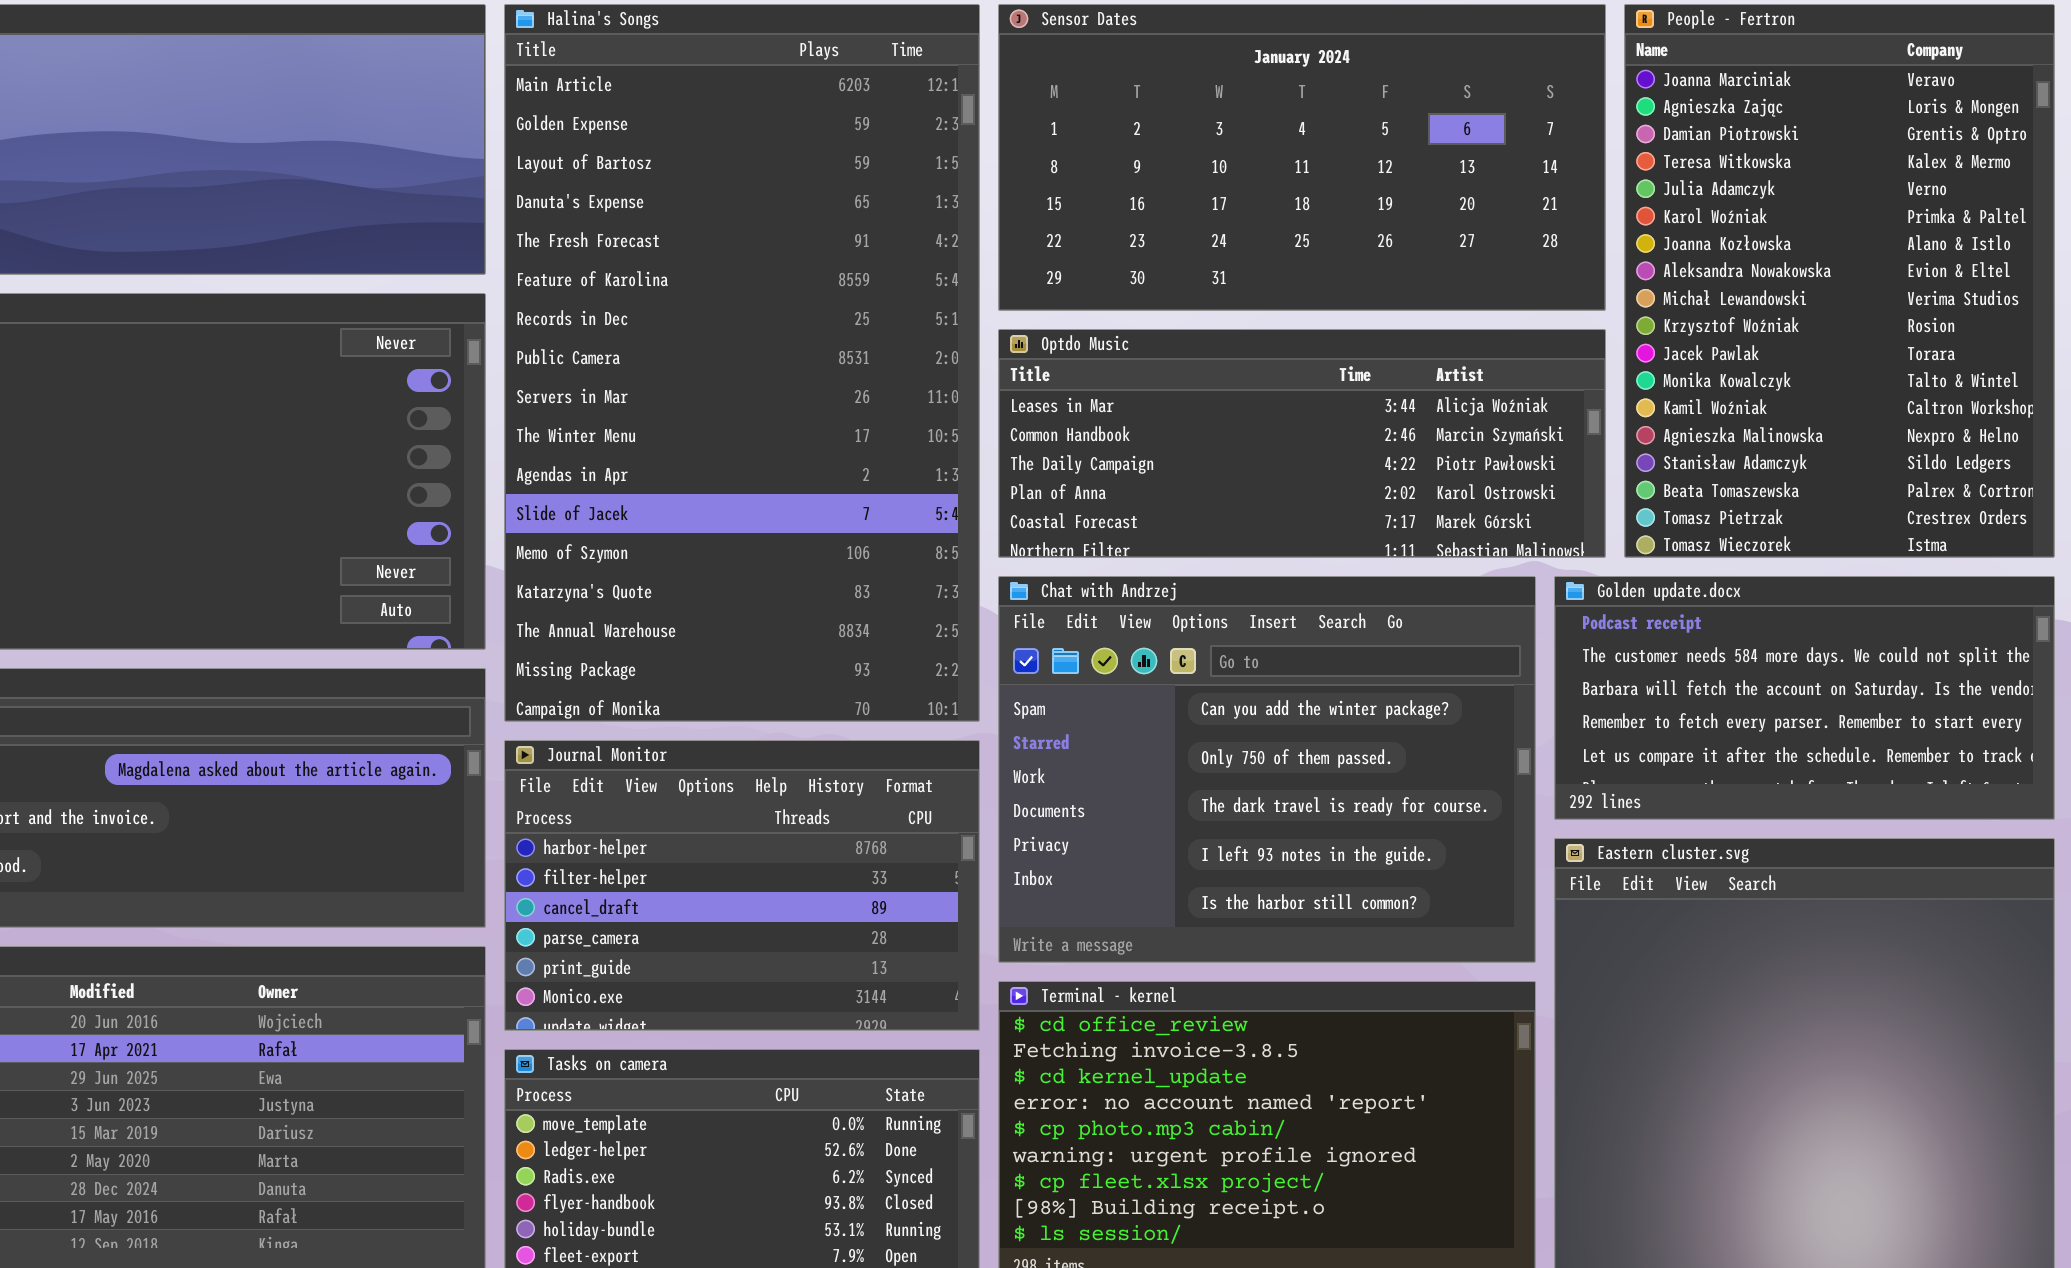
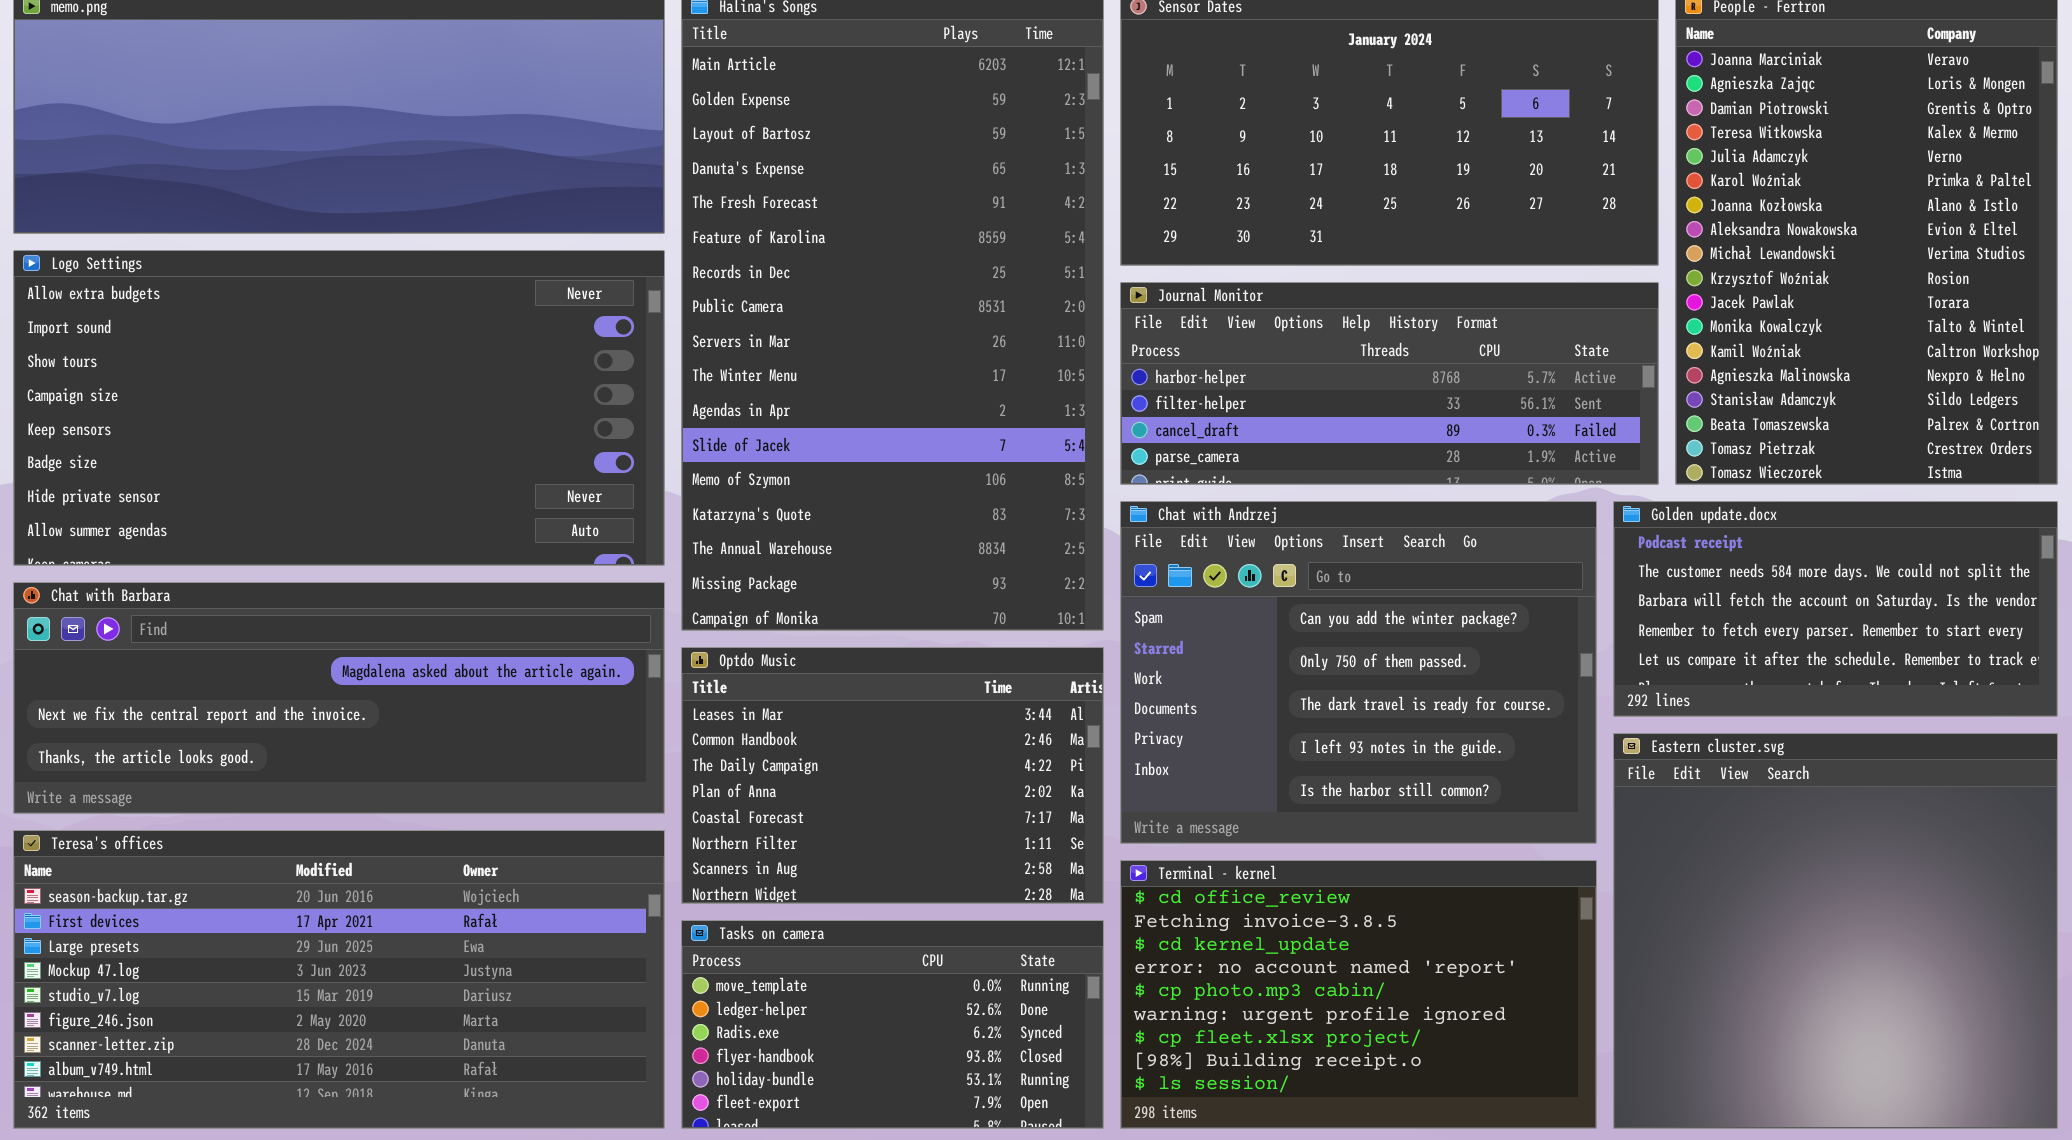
Optdo Music: [998,329,1606,558] -> [681,647,1104,904], moved, resized
Journal Monitor: [504,740,980,1031] -> [1120,282,1659,485], moved, resized

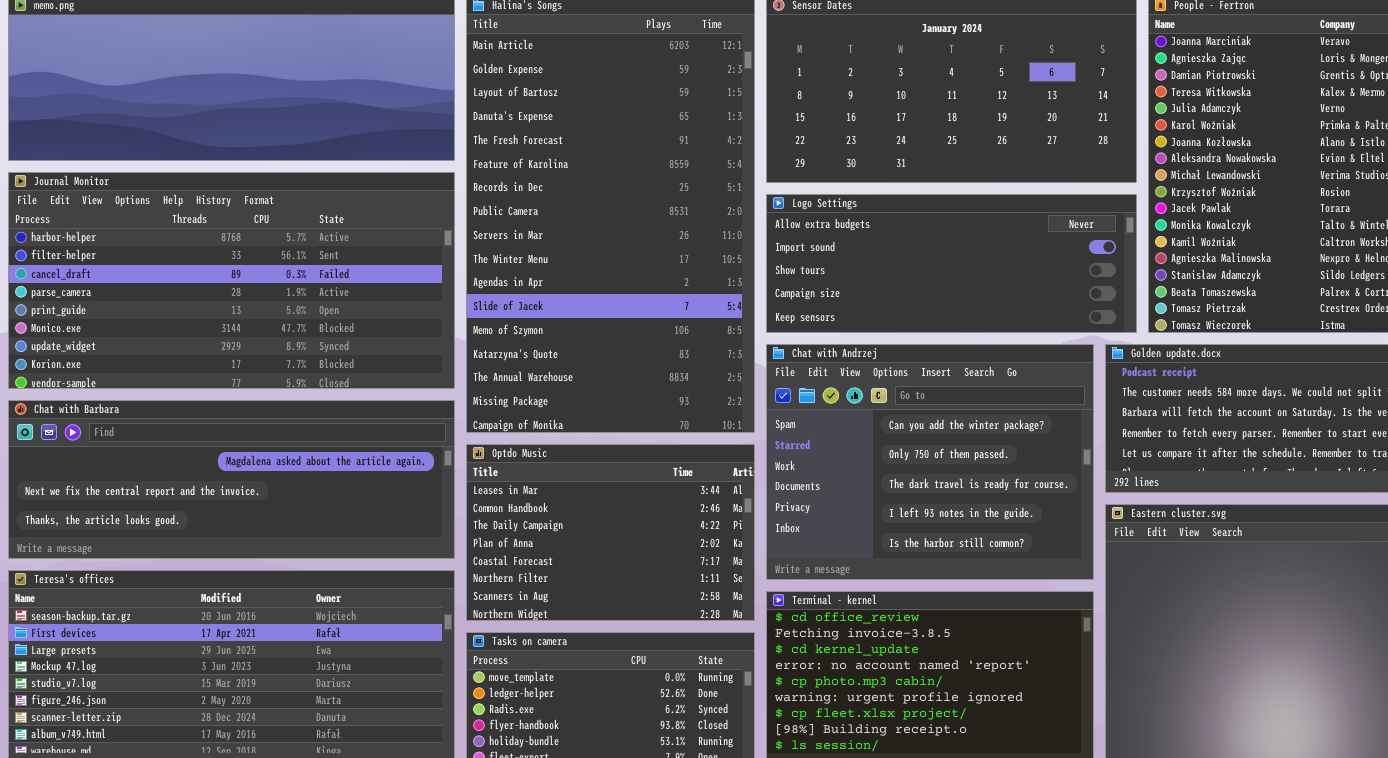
Logo Settings: [13,250,665,566] -> [766,194,1137,333], moved, resized
Journal Monitor: [1120,282,1659,485] -> [8,172,455,389], moved, resized

